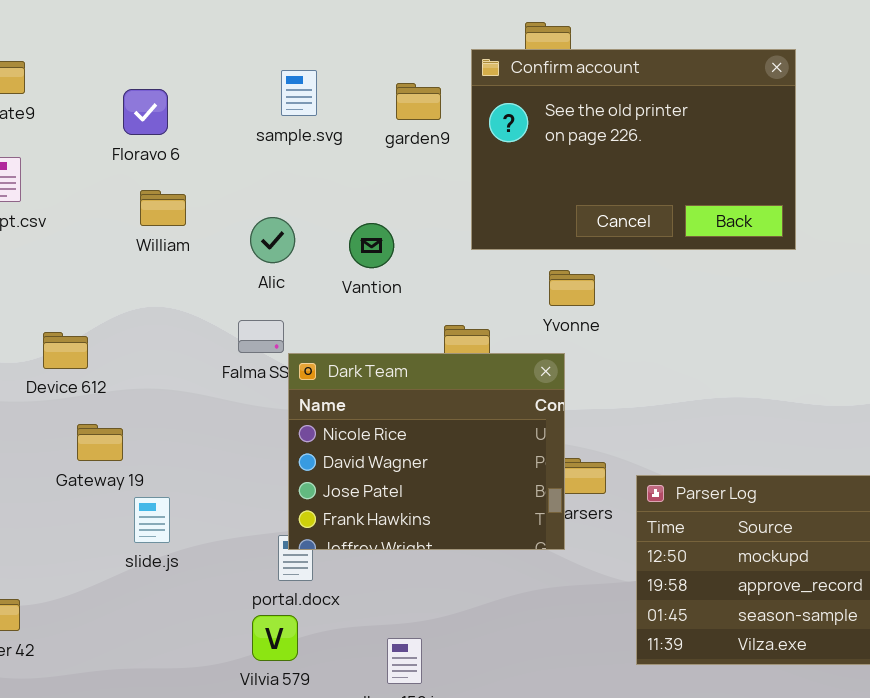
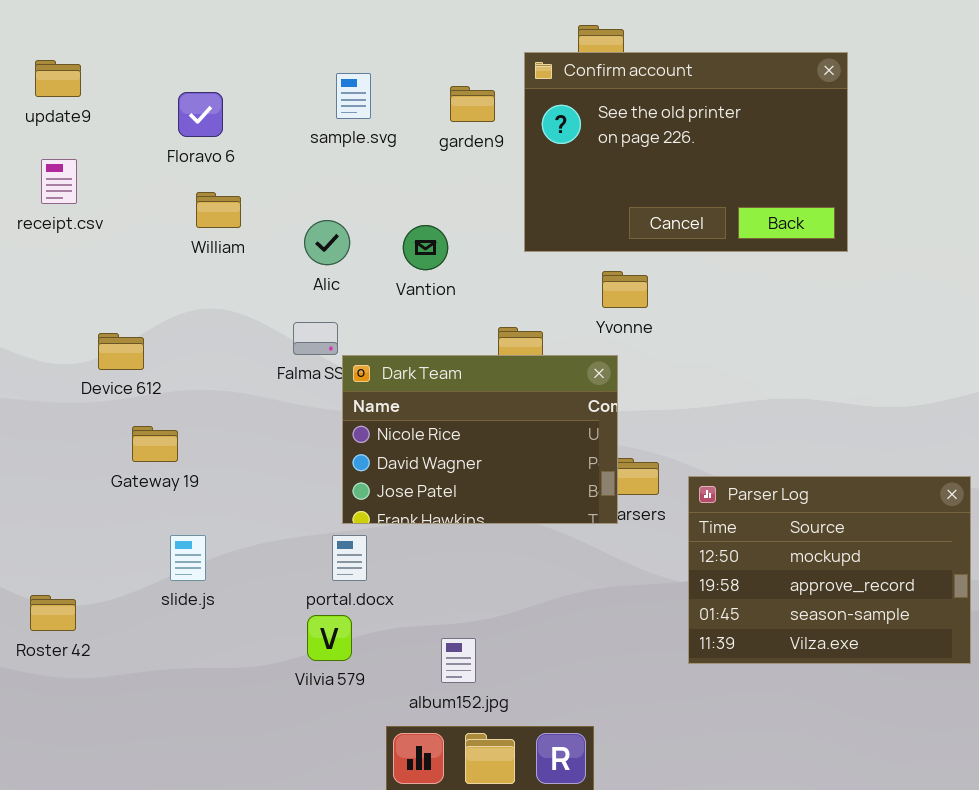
Dark Team: [288,353,565,550] -> [342,355,618,524], resized
slide.js: [134,497,170,543] -> [170,535,206,581], moved

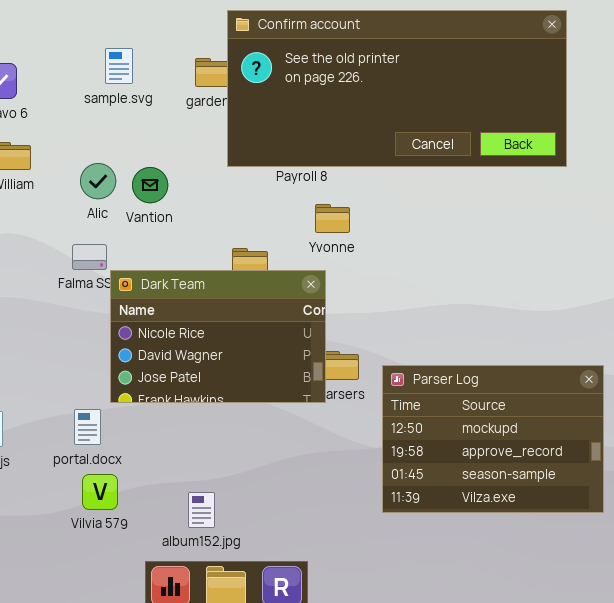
Confirm account: [524,52,848,252] -> [227,10,567,167], moved, resized
Vantion: [403,225,448,270] -> [132,167,168,203], moved
portal.docx: [332,535,367,581] -> [74,409,101,445], moved

